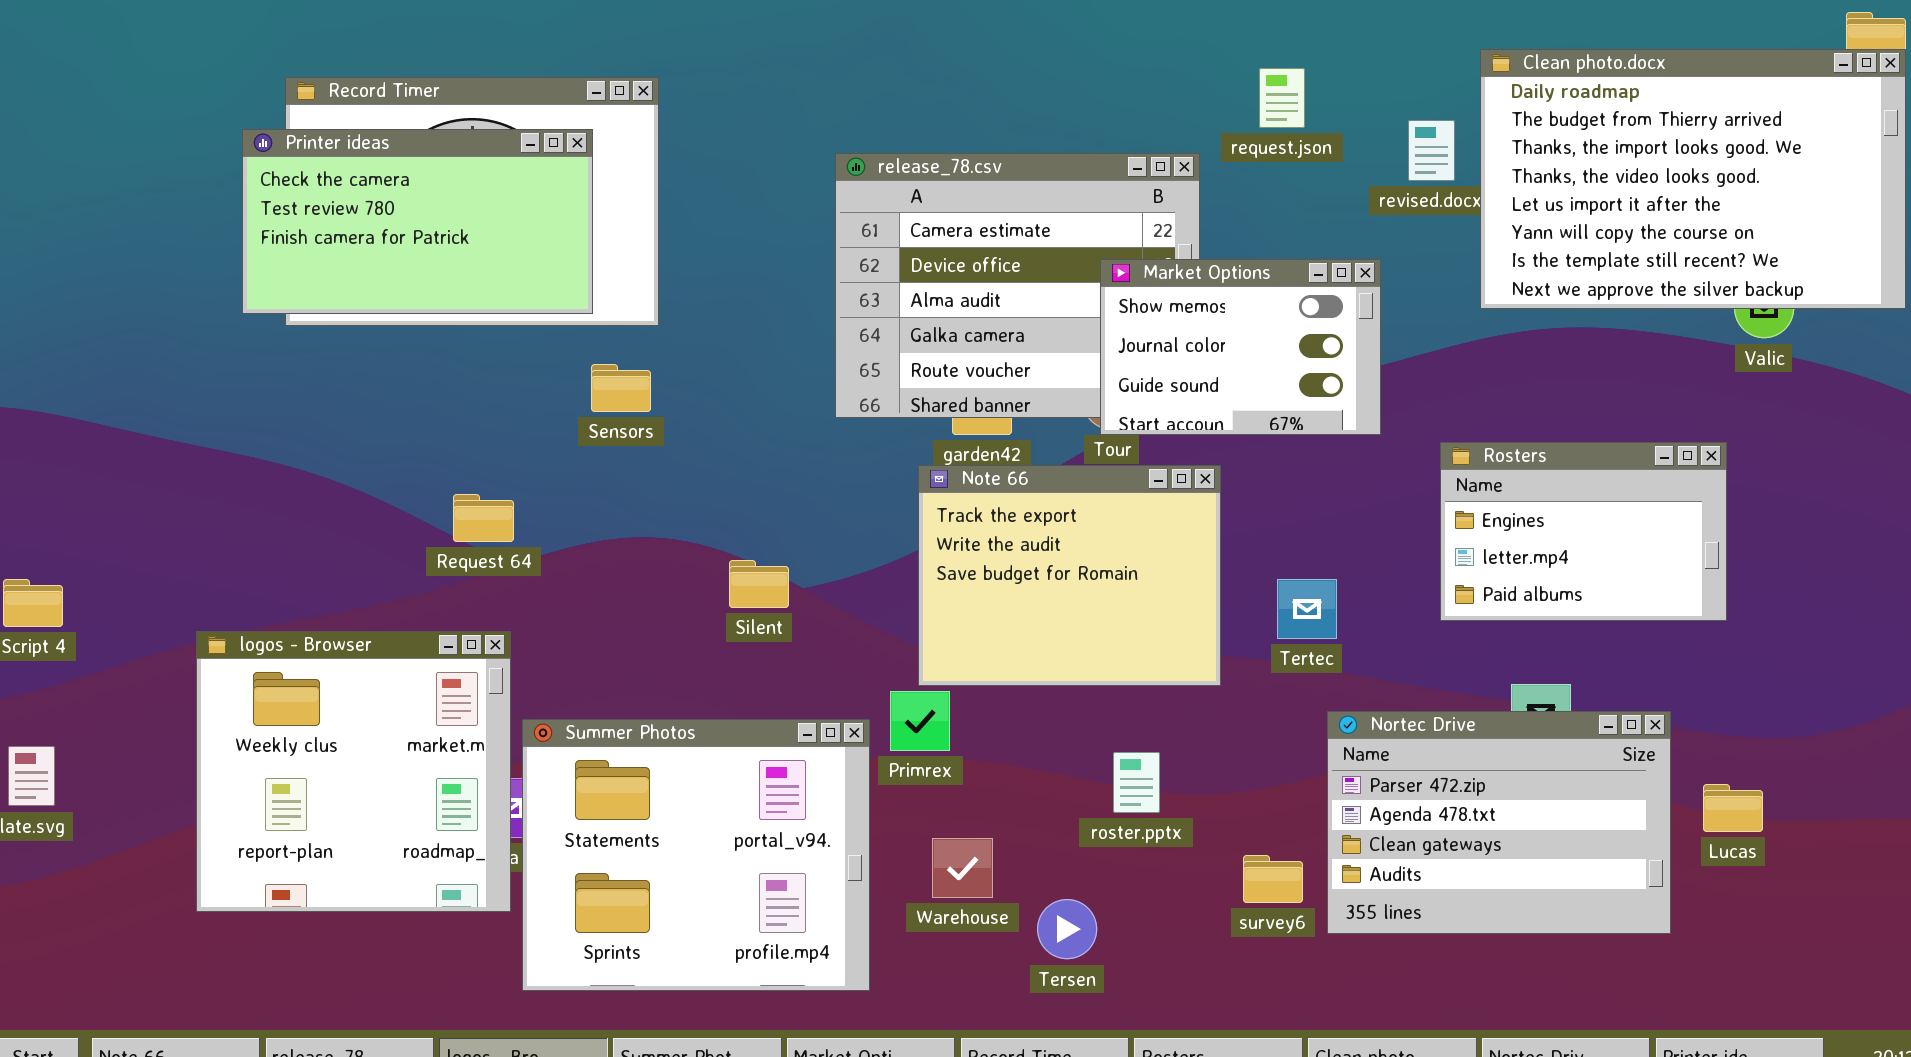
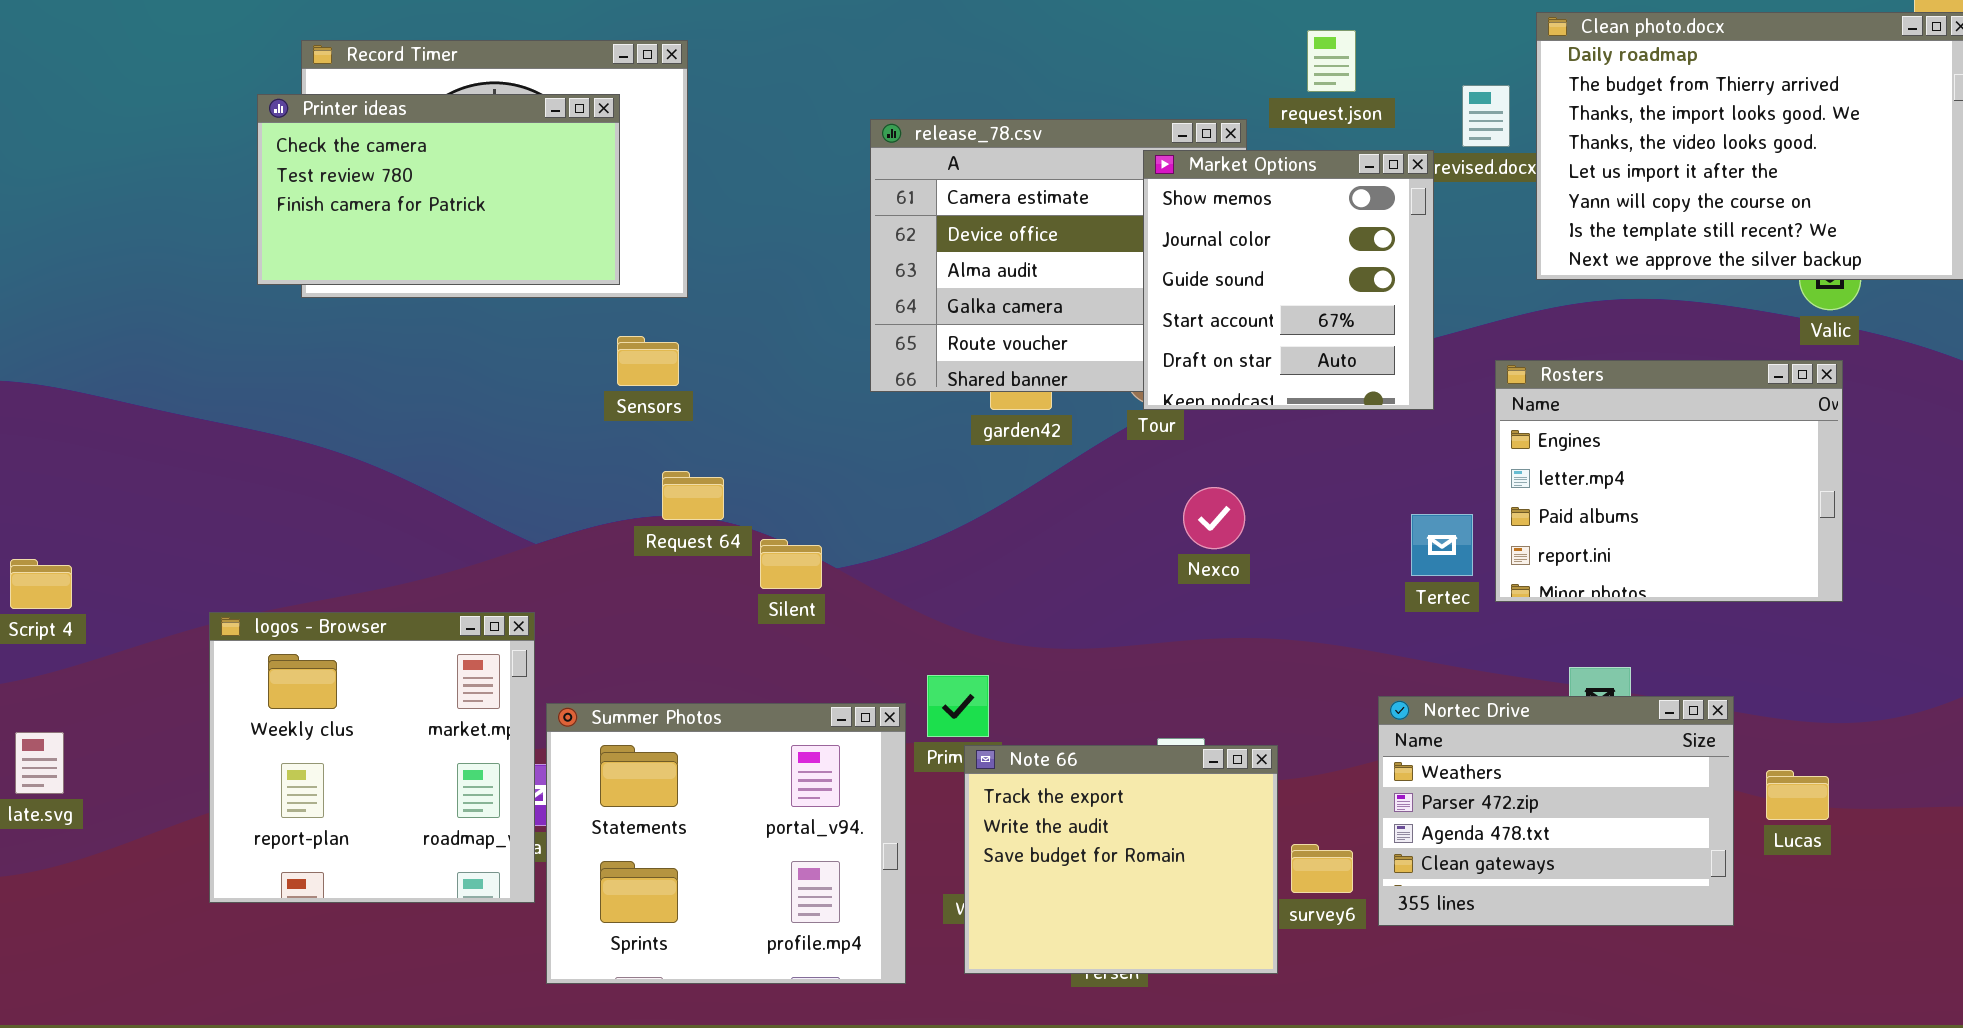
Market Options: [1100,259,1381,435] -> [1143,150,1434,410], resized
Rosters: [1440,442,1727,621] -> [1495,360,1843,602], resized
Note 66: [918,465,1221,686] -> [964,745,1278,974], moved
Request 64: [453,494,514,542] -> [662,471,724,520], moved
Tertec: [1277,579,1337,639] -> [1411,514,1473,576], moved
Nortec Drive: [1327,711,1671,934] -> [1378,696,1734,926], scrolled up 1 row

